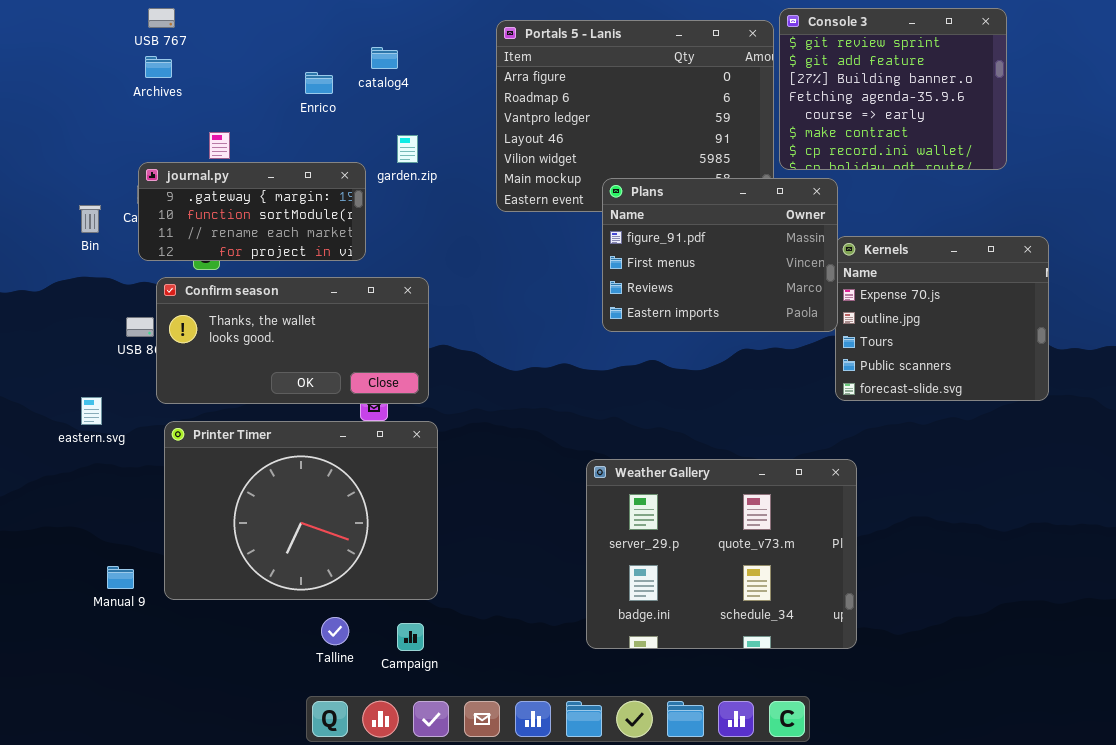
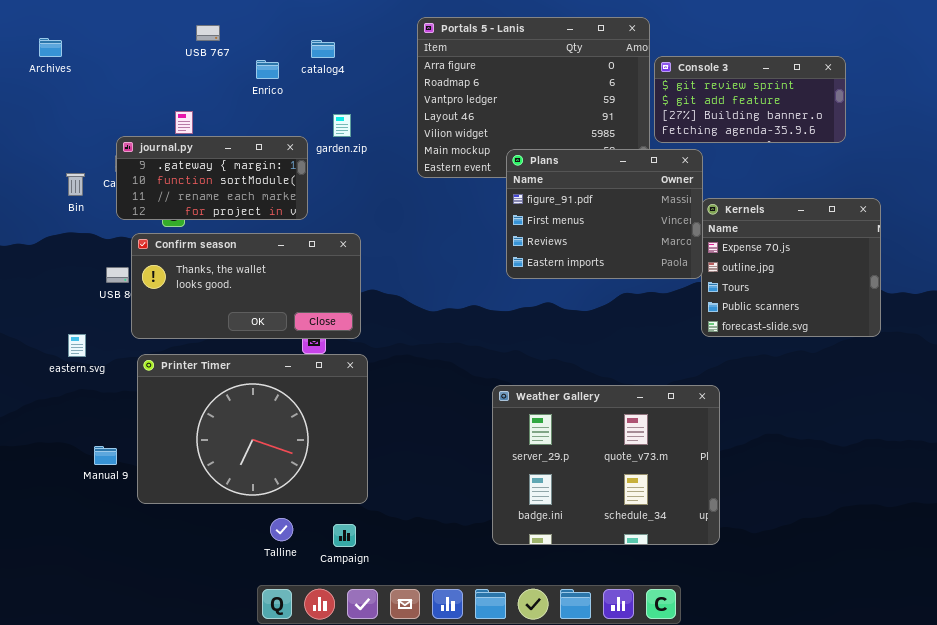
USB 767: [148,8,175,28] -> [196,25,220,41], moved
Console 3: [779,8,1007,170] -> [654,56,846,143], resized
Archives: [145,56,172,78] -> [39,38,62,57], moved
Manual 9: [107,566,134,589] -> [94,446,117,465], moved

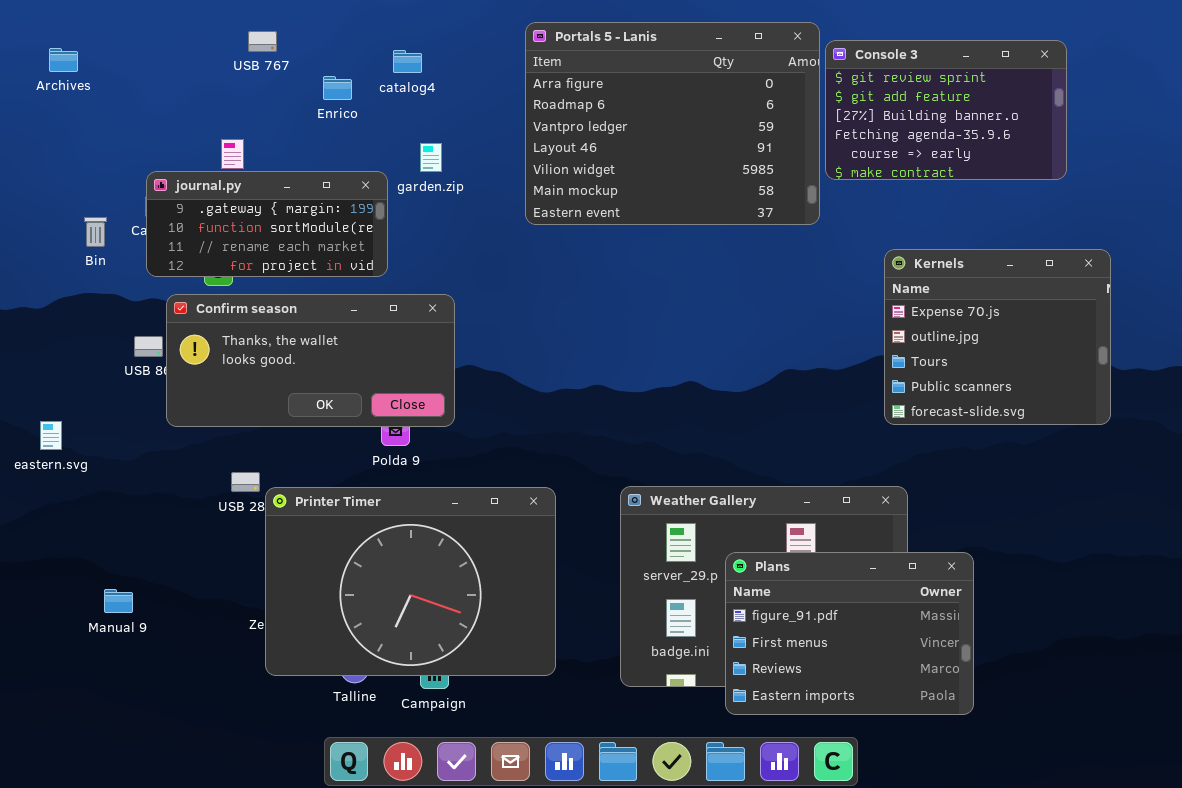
Console 3: [654,56,846,143] -> [825,40,1067,180], resized
Plans: [506,149,703,279] -> [725,552,974,715], moved
eastern.svg: [68,334,86,357] -> [40,421,62,450], moved
Printer Timer: [137,354,368,504] -> [265,487,556,676], moved
Manual 9: [94,446,117,465] -> [104,589,133,613], moved

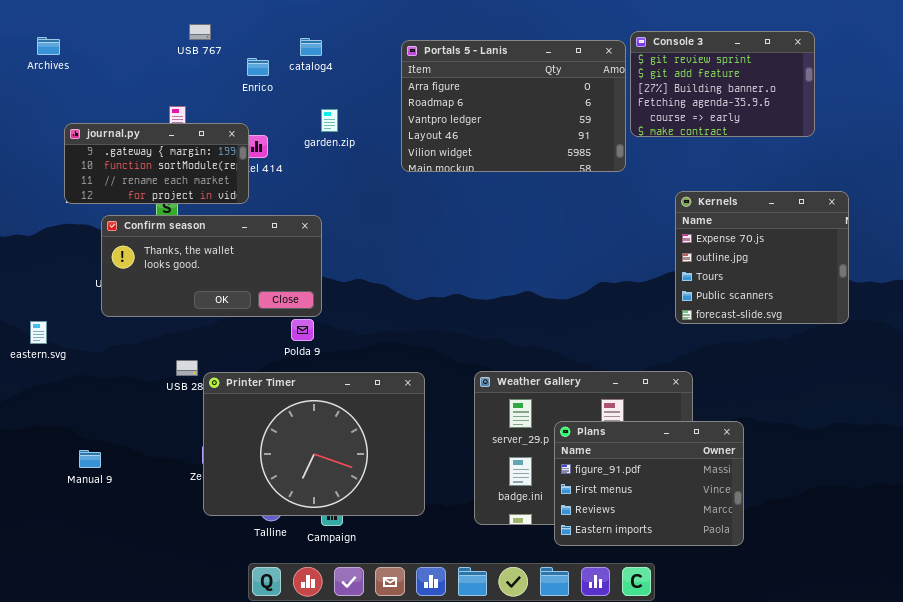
Portals 5 - Lanis: [525,22,820,225] -> [401,40,626,172], resized
journal.py: [146,171,388,277] -> [64,123,249,204], moved
Confirm season: [166,294,455,427] -> [101,215,322,317], moved

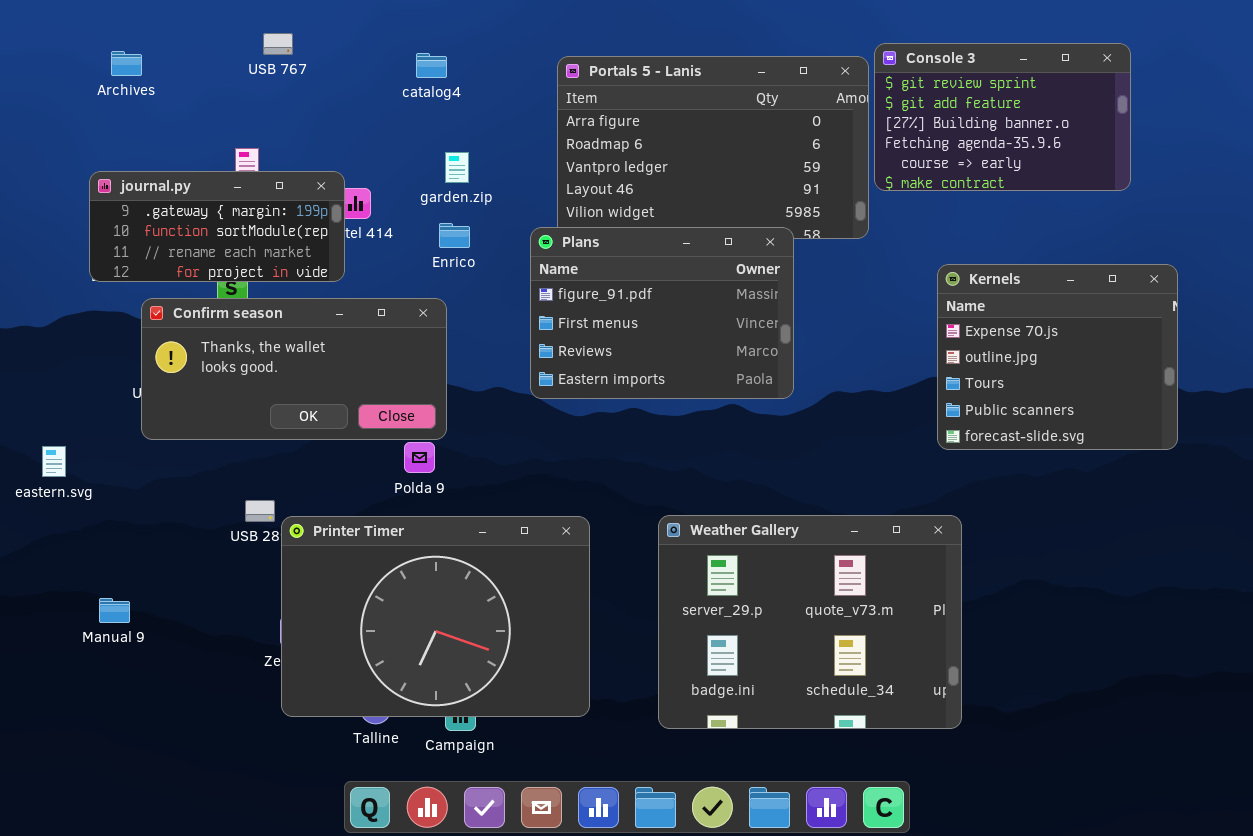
Archives: [37,37,60,55] -> [111,51,142,76], moved
Enrico: [247,58,269,76] -> [439,223,470,248], moved
Plans: [554,421,744,546] -> [530,227,794,399], moved
Manual 9: [79,450,101,468] -> [99,598,130,623], moved

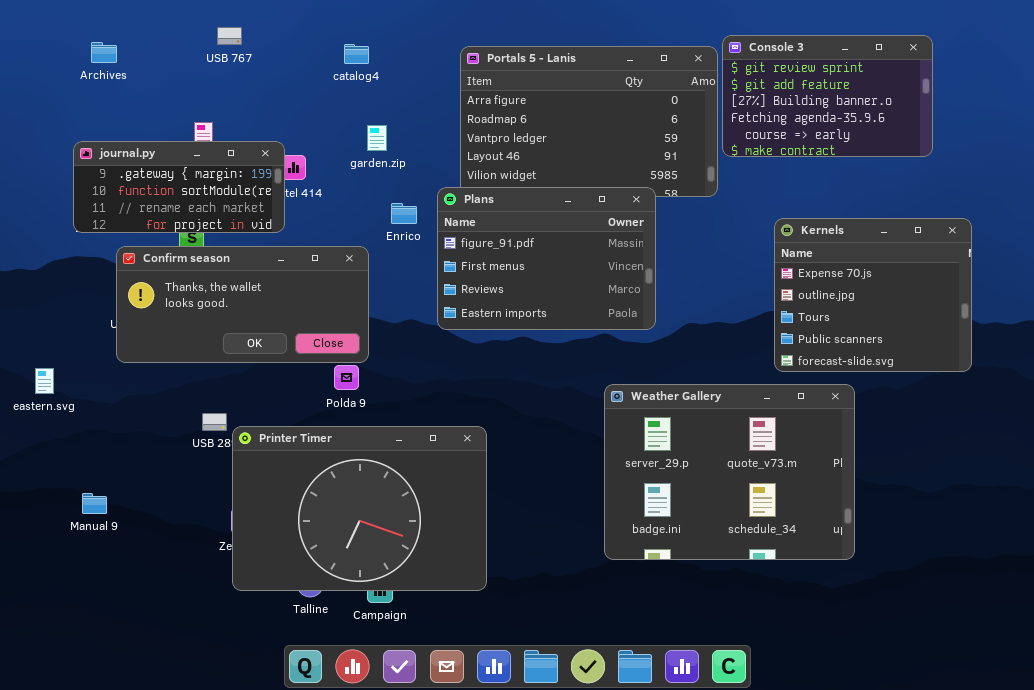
Enrico: [439,223,470,248] -> [391,203,417,224], moved
Weather Gallery: [658,515,962,729] -> [604,384,855,560], moved

